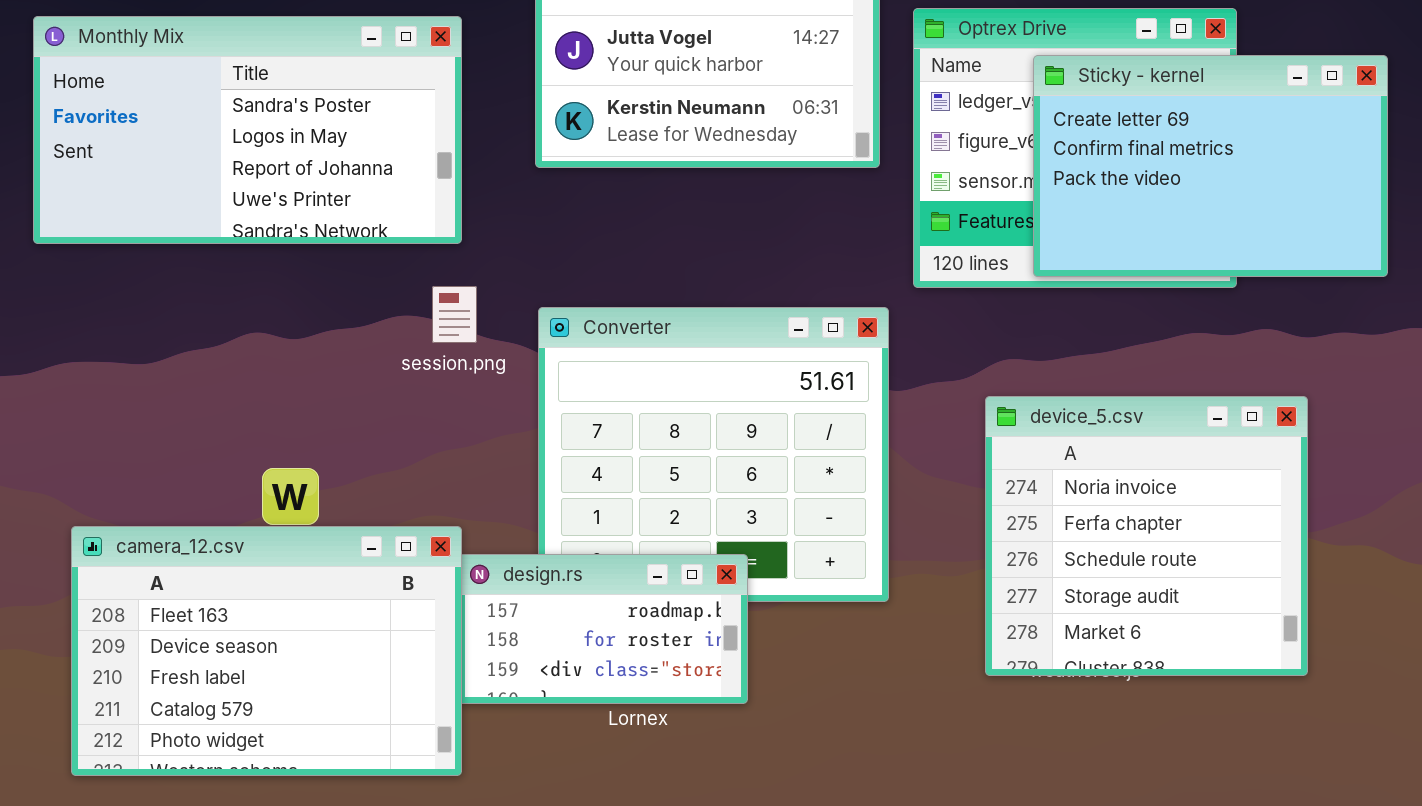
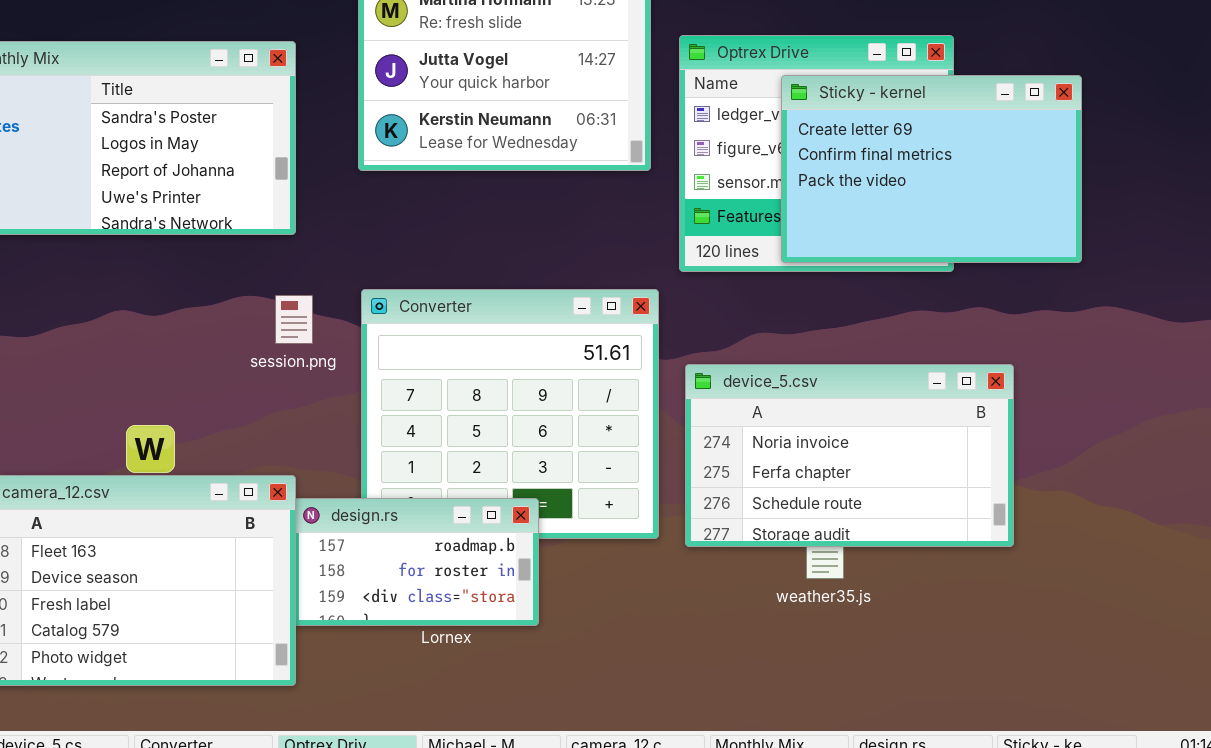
session.png: [432,286,477,343] -> [275,295,313,344], moved
device_5.csv: [985,396,1308,676] -> [685,364,1014,547], resized

